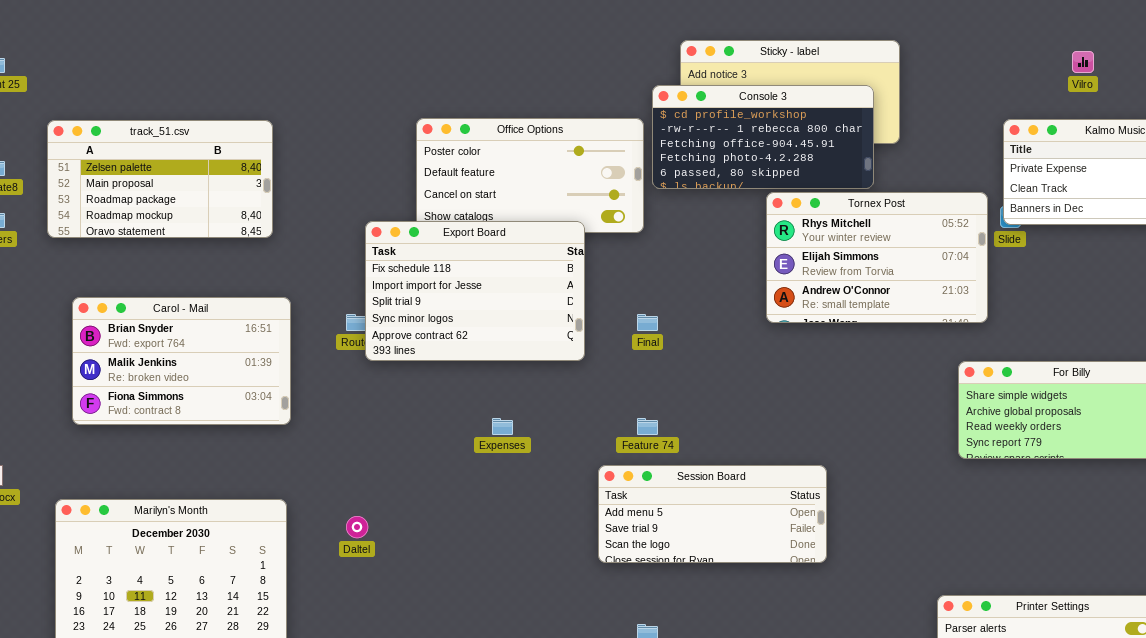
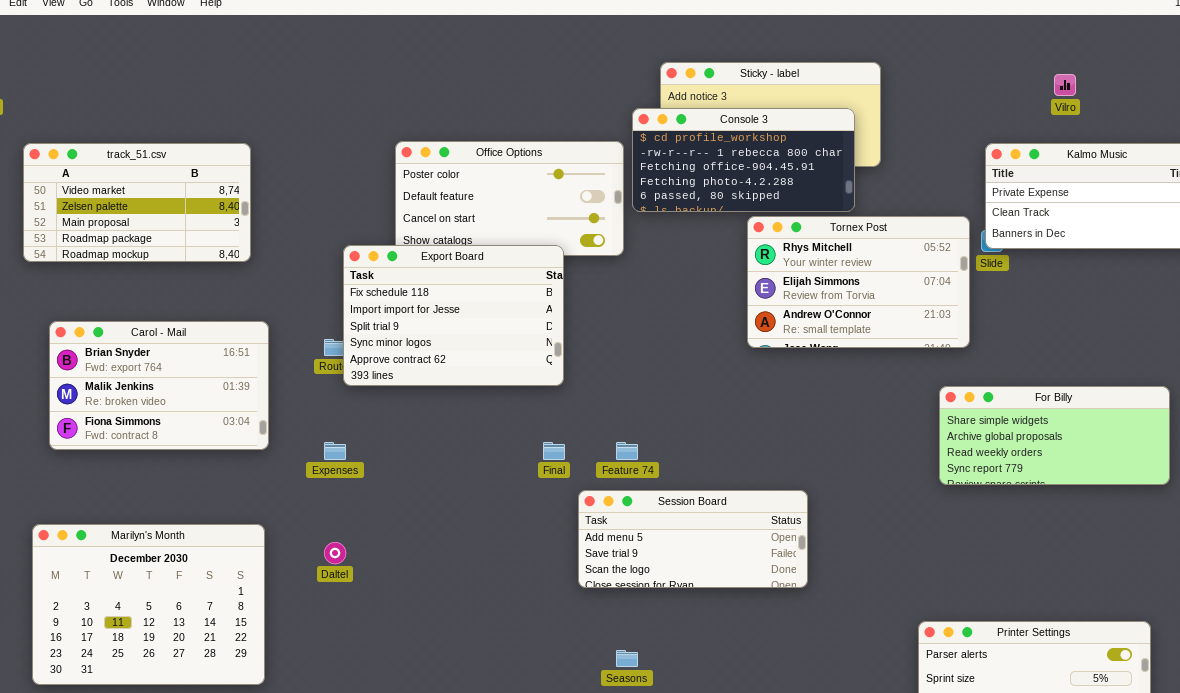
track_51.csv: [47,120,273,238] -> [23,143,251,262], scrolled up 1 row
Final: [637,314,658,331] -> [543,442,565,460], moved
Expenses: [492,418,513,435] -> [324,442,346,460], moved

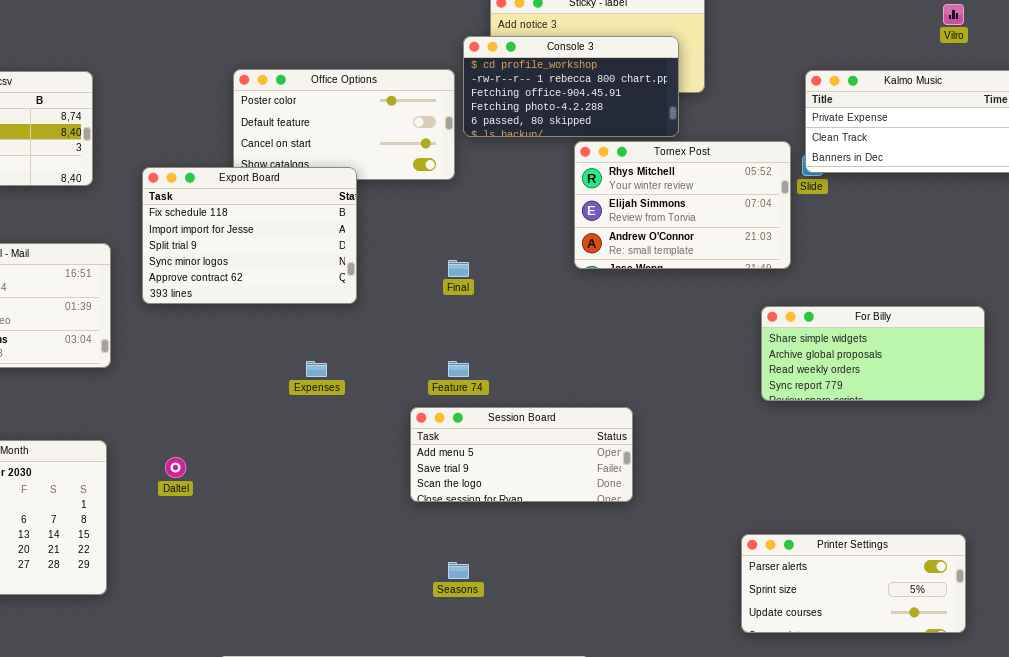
Vilro: [1054,74,1076,96] -> [943,4,964,25], moved
Export Board: [343,245,564,386] -> [142,167,357,304], moved
Expenses: [324,442,346,460] -> [306,361,327,377], moved
Final: [543,442,565,460] -> [448,260,469,277], moved

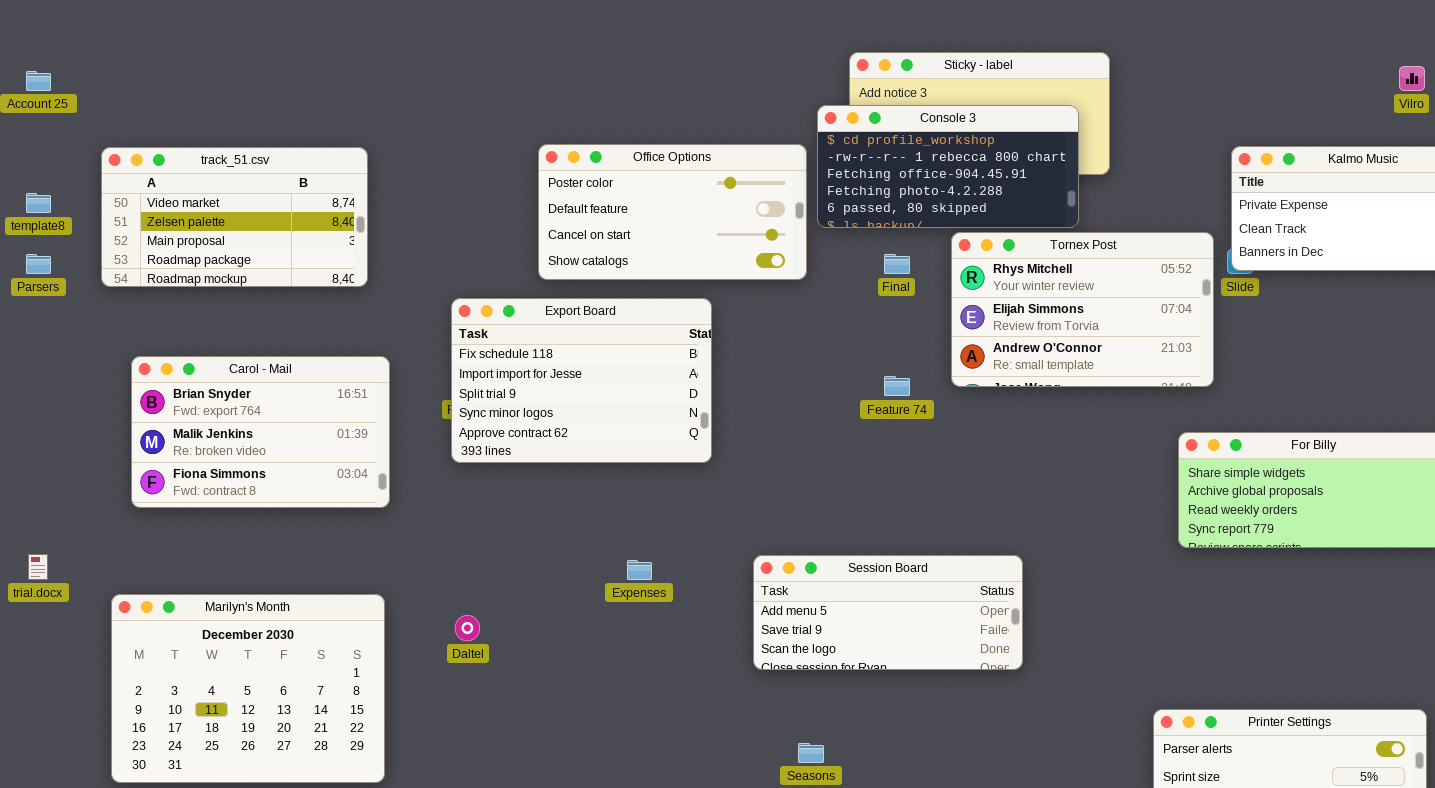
Export Board: [142,167,357,304] -> [451,298,712,463], moved
Final: [448,260,469,277] -> [884,254,910,274], moved
Expenses: [306,361,327,377] -> [627,560,652,580], moved
Feature 74: [448,361,469,377] -> [884,376,910,396], moved

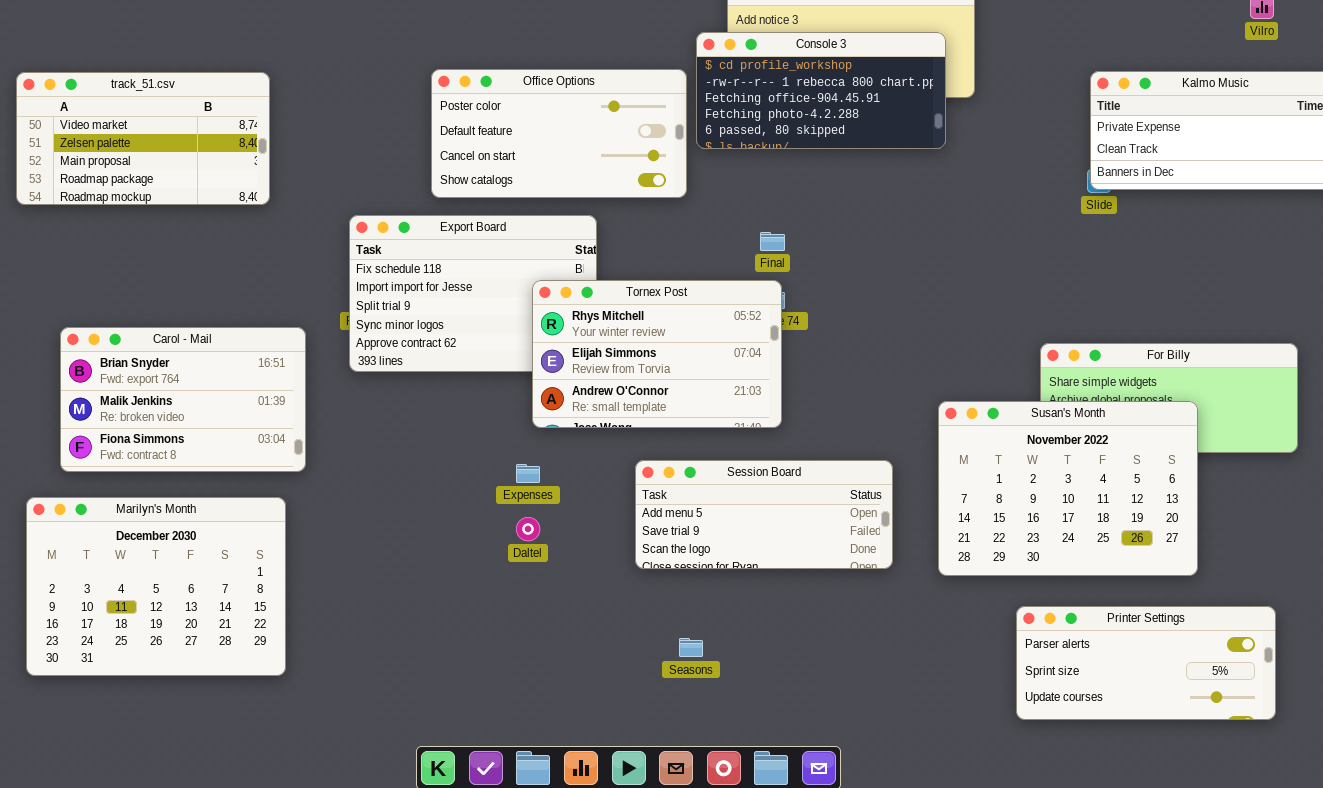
Tornex Post: [951,232,1214,387] -> [532,280,782,428], moved
Final: [884,254,910,274] -> [760,232,785,251], moved
Carol - Mail: [131,356,390,508] -> [60,327,306,472], moved
Susan's Month: none -> [938,401,1198,576], opened
Daltel: [455,615,480,641] -> [516,517,540,541], moved

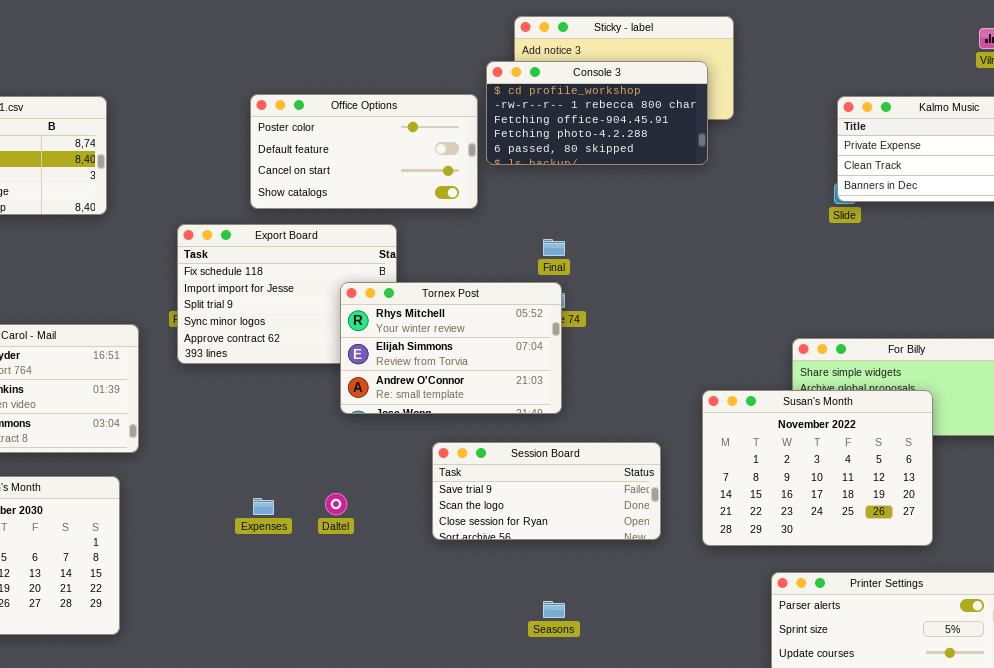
Session Board: [635,460,893,569] -> [432,442,661,540], scrolled down 1 row
Expenses: [516,464,540,483] -> [253,498,274,515], moved
Seasons: [679,638,703,657] -> [543,601,565,618], moved

